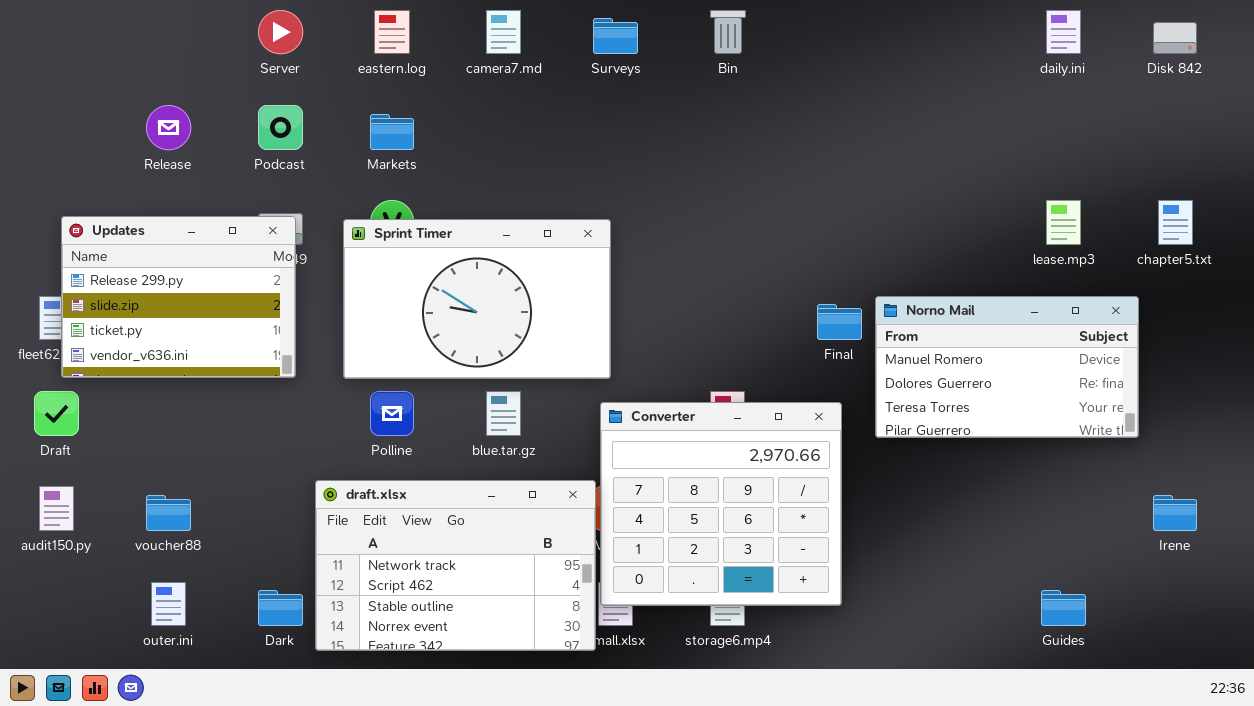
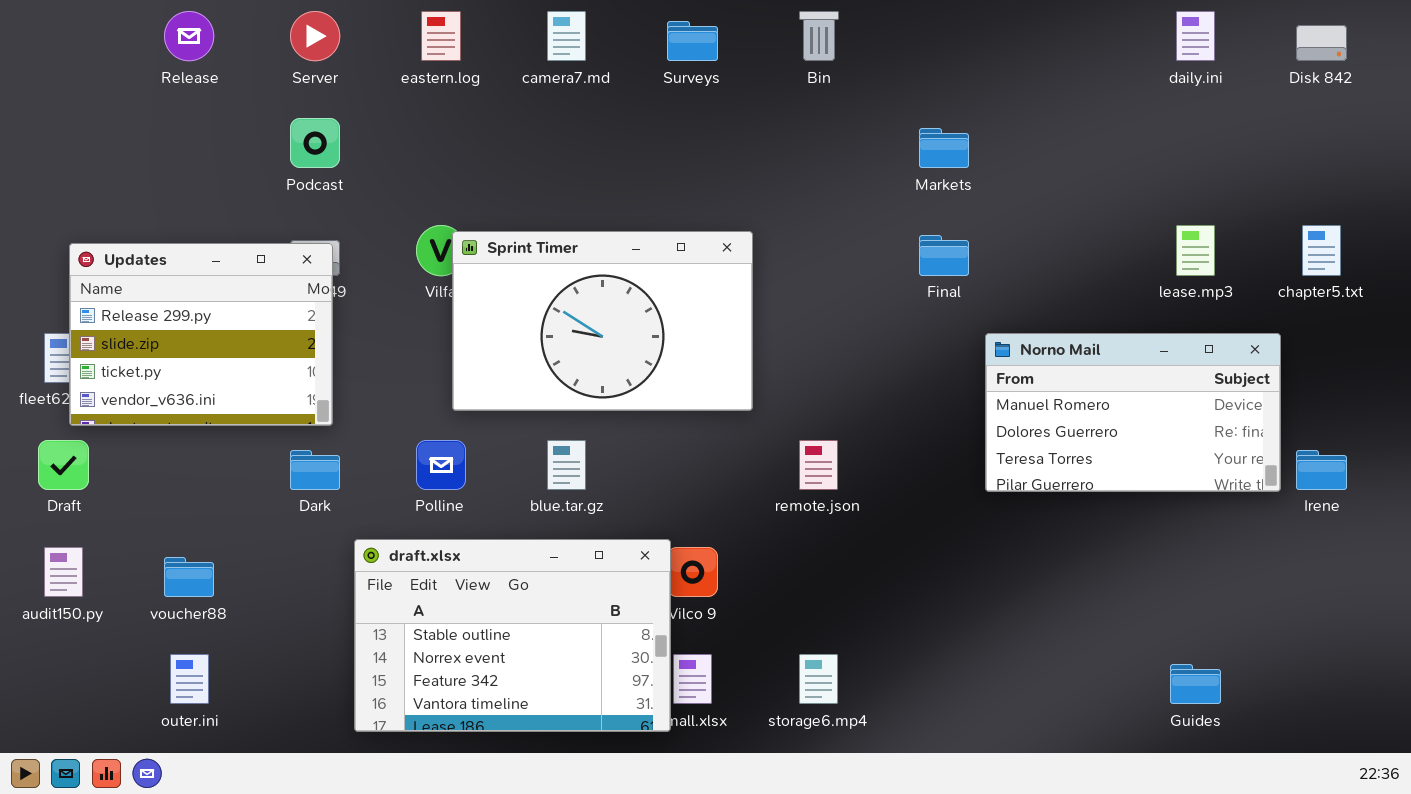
Release: [146,105,191,150] -> [164,11,214,61], moved
Markets: [370,114,414,150] -> [919,128,969,168], moved
Sprint Timer: [343,219,611,379] -> [452,231,753,411], moved
Final: [817,304,862,340] -> [919,235,969,276], moved
Converter: [600,402,842,606] -> none, closed
draft.xlsx: [315,480,596,651] -> [354,539,671,732], scrolled down 2 rows
Irene: [1153,495,1197,531] -> [1296,450,1347,490], moved
Dark: [258,590,303,626] -> [290,450,340,490], moved

